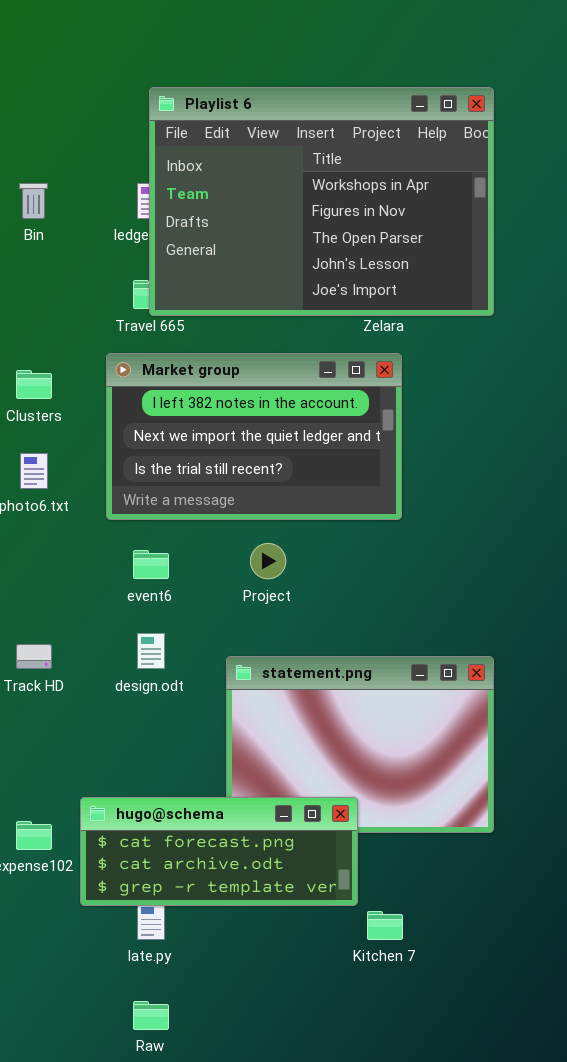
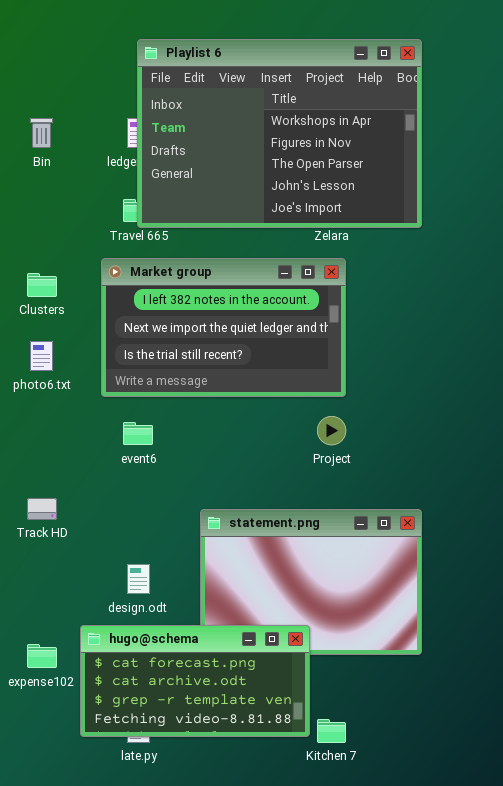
Project: [250,543,286,579] -> [317,416,346,445], moved
design.odt: [137,633,165,669] -> [127,564,150,594], moved
hugo@schema: [80,797,358,906] -> [80,625,310,737], resized

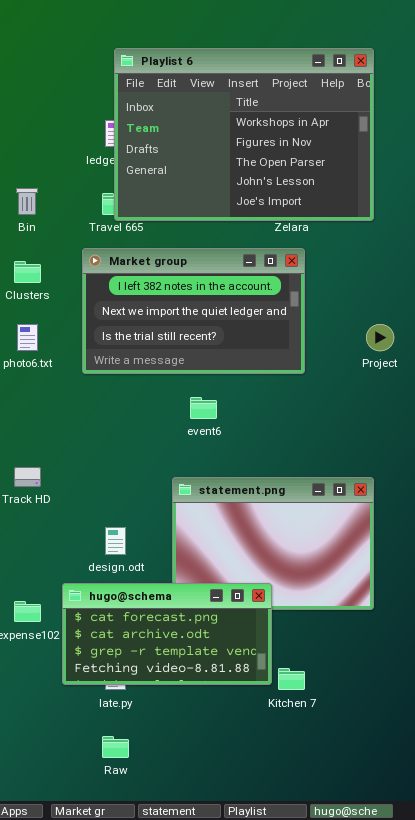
Bin: [30,118,53,148] -> [16,188,38,215], moved
Project: [317,416,346,445] -> [366,324,394,351], moved
event6: [123,422,153,445] -> [190,397,217,419], moved

